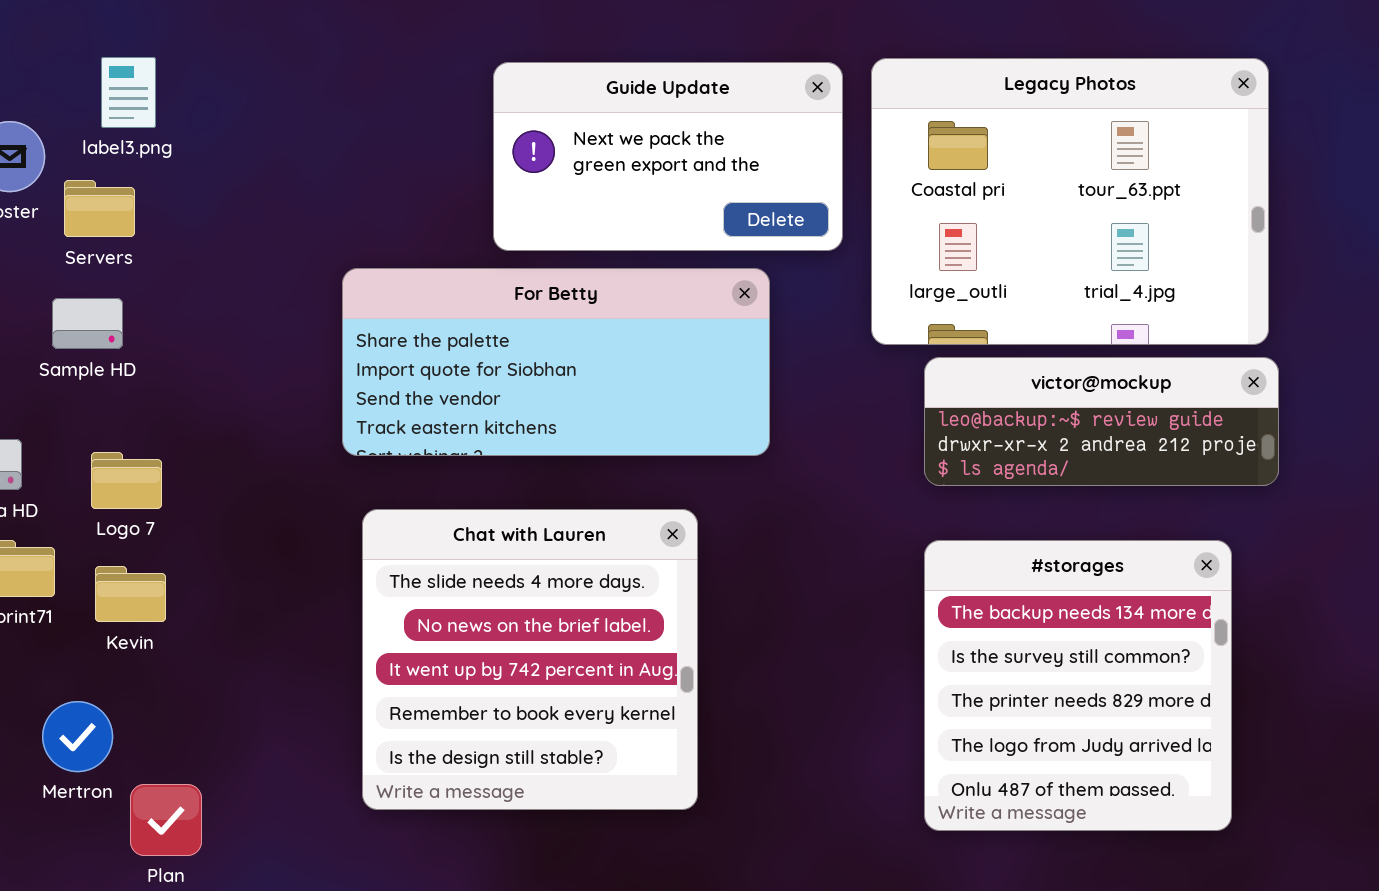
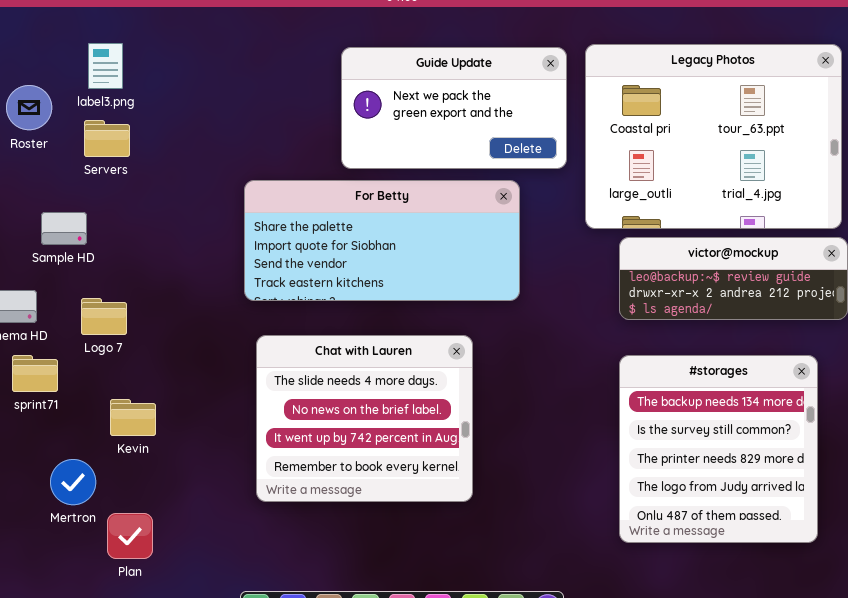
Servers: [64,180,135,237] -> [84,120,130,157], moved
Sample HD: [52,298,123,349] -> [41,212,87,245], moved
Chat with Lauren: [362,509,698,810] -> [256,335,473,502], resized
Kevin: [95,566,166,622] -> [110,399,156,436], moved

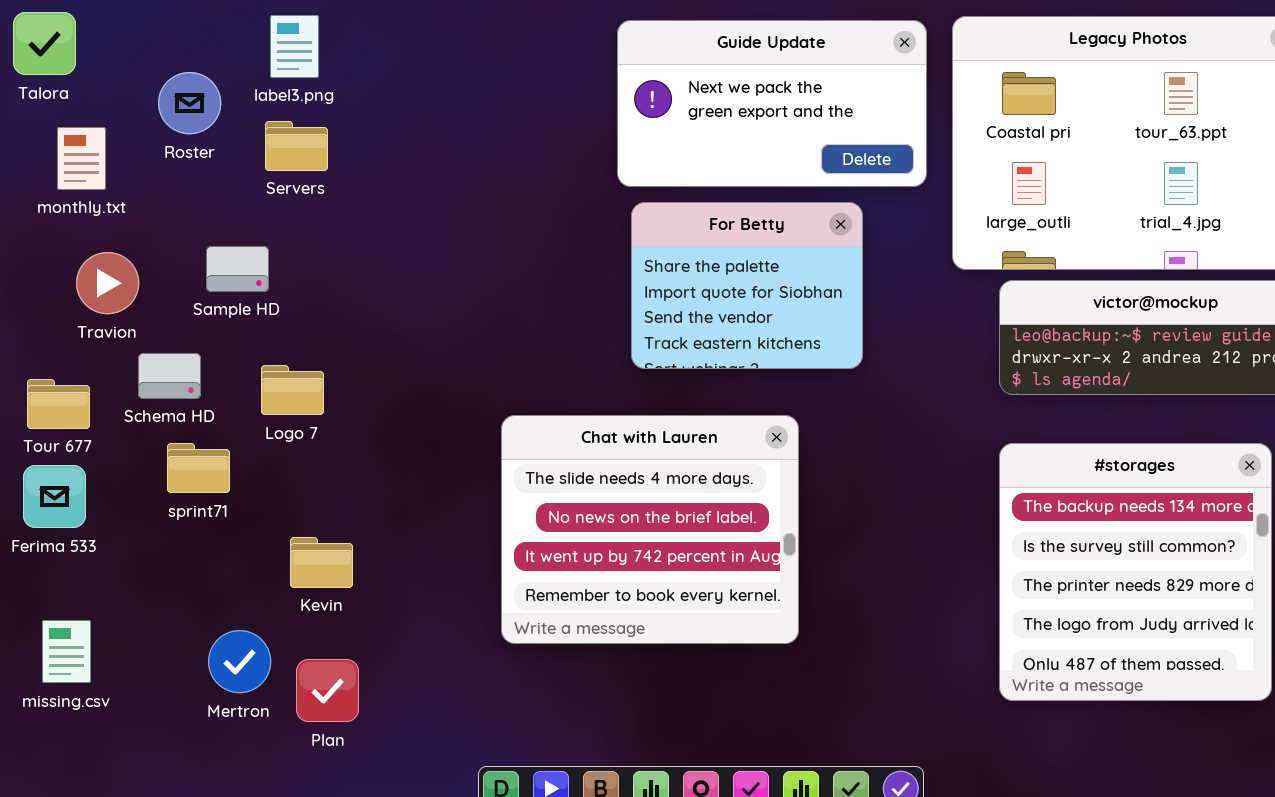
For Betty: [244,180,520,301] -> [631,202,863,369], resized
Kevin: [110,399,156,436] -> [290,537,353,588], moved
Mertron: [50,459,96,505] -> [208,630,271,693], moved

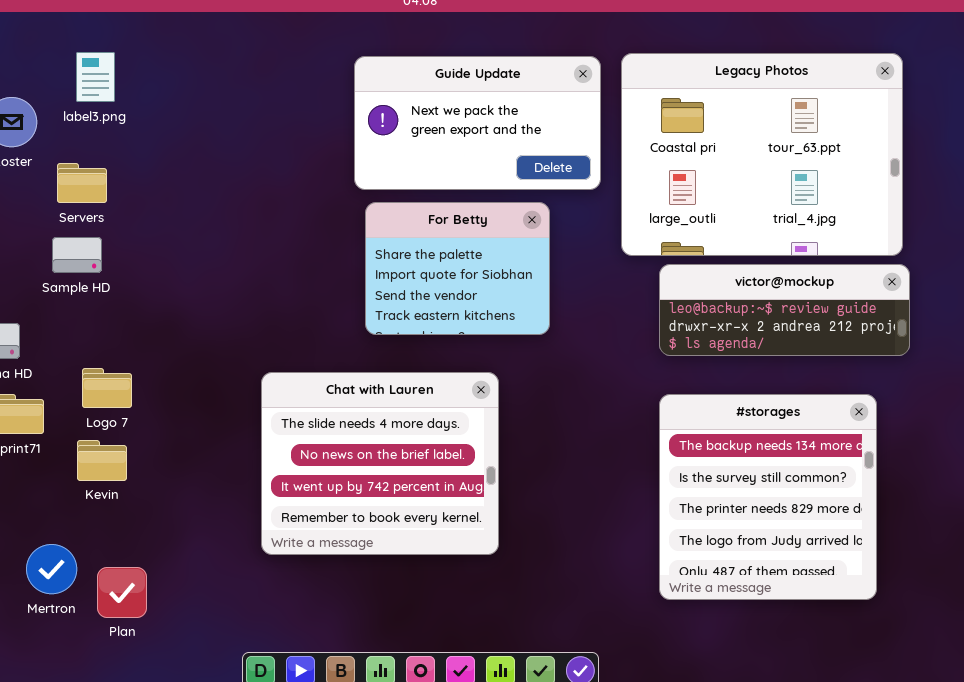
Servers: [265,121,328,171] -> [57,163,107,203], moved
Sample HD: [206,246,269,292] -> [52,237,102,273], moved
Logo 7: [261,365,324,415] -> [82,368,132,408], moved
Kevin: [290,537,353,588] -> [77,440,127,481], moved

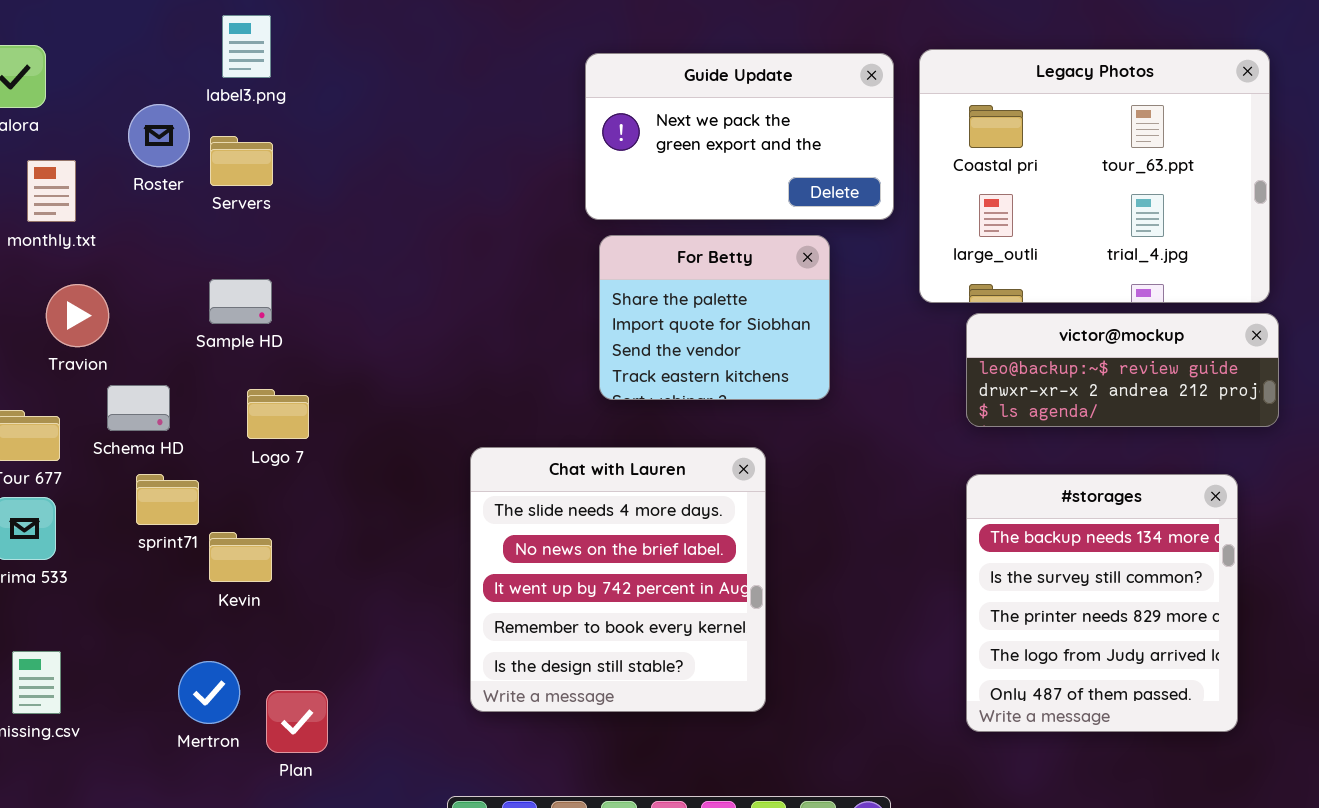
label3.png: [76,52,115,102] -> [222,15,271,78], moved
Servers: [57,163,107,203] -> [210,136,273,186], moved
Logo 7: [82,368,132,408] -> [247,389,309,439], moved
Chat with Lauren: [261,372,499,555] -> [470,447,766,712], resized
Kevin: [77,440,127,481] -> [209,532,272,582], moved

